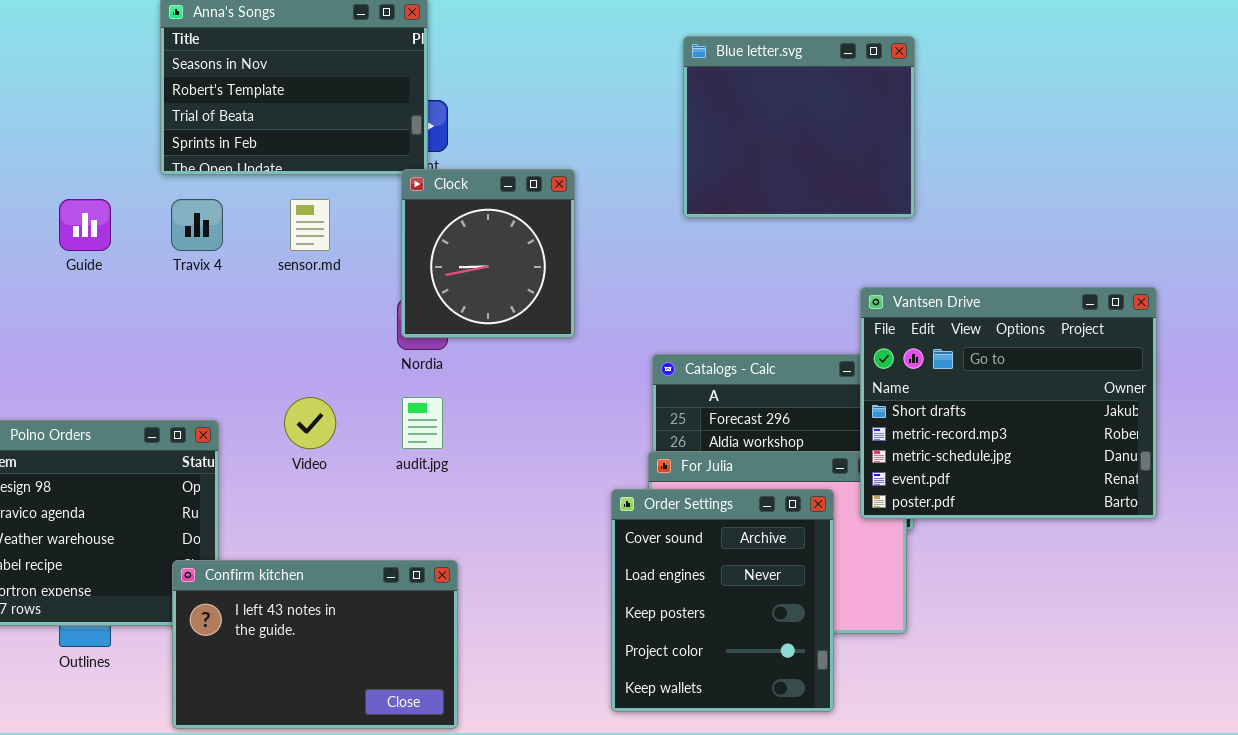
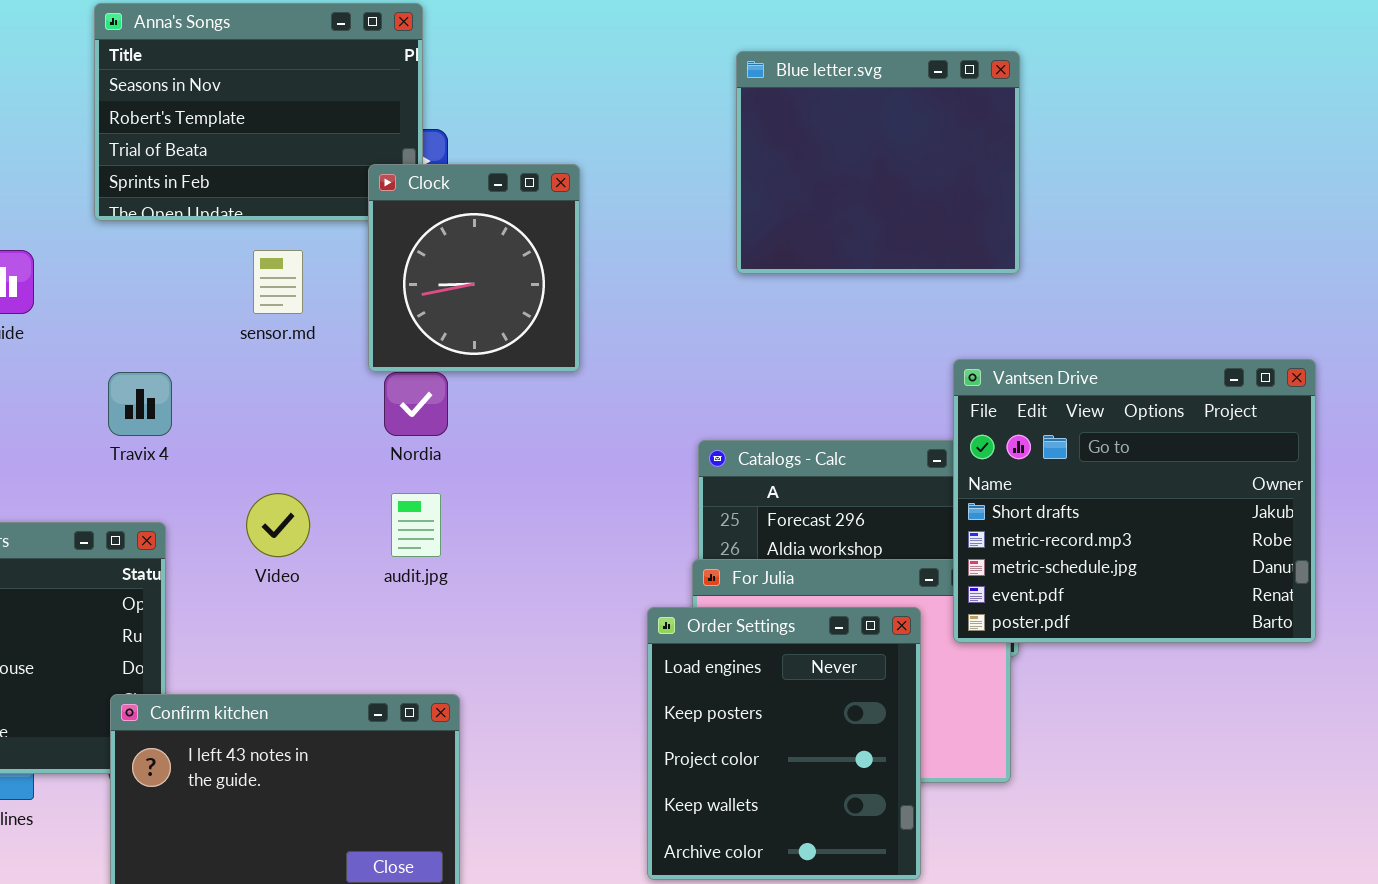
Clock: [401,169,575,338] -> [368,164,580,372], moved
Travix 4: [171,199,223,251] -> [108,372,172,436], moved
Order Settings: [611,489,834,712] -> [647,607,921,880], scrolled down 1 row

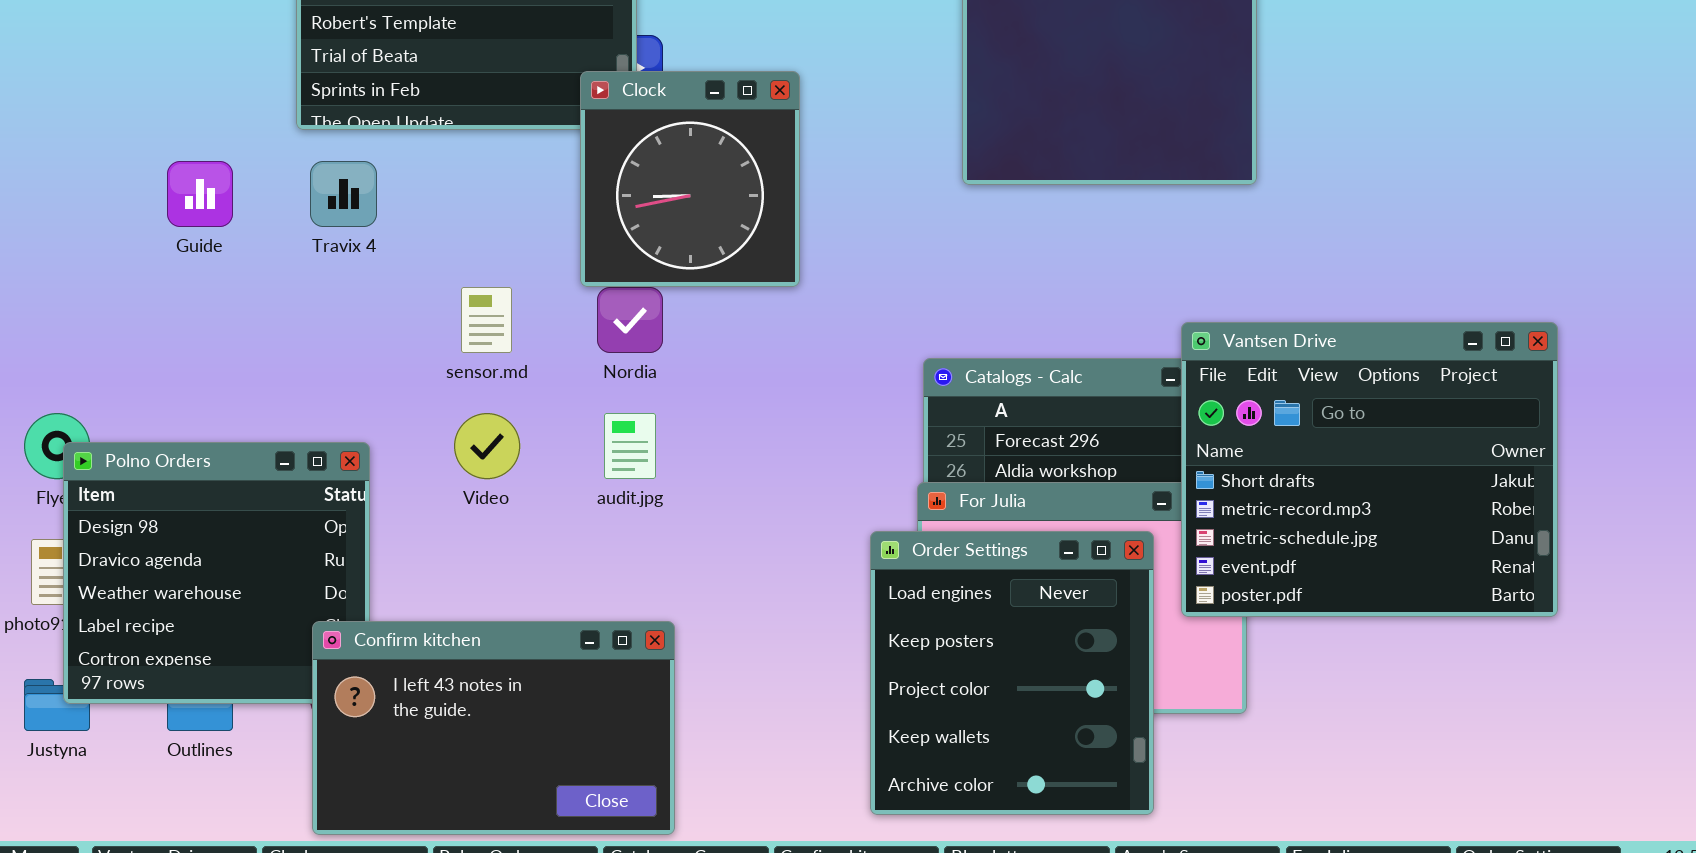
sensor.md: [253,250,303,314] -> [461,287,512,353], moved
Vantsen Drive: [953,359,1316,643] -> [1181,322,1558,617], moved
Travix 4: [108,372,172,436] -> [310,161,377,227], moved

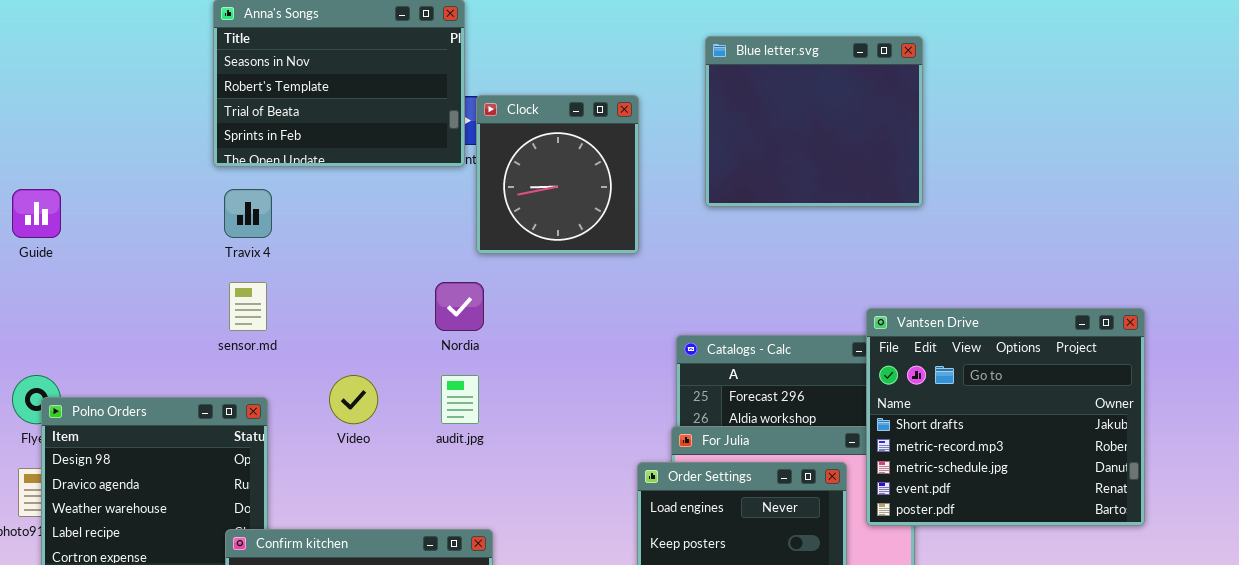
Clock: [580,71,800,287] -> [476,95,639,254], moved
Guide: [167,161,233,227] -> [12,189,61,238], moved
sensor.md: [461,287,512,353] -> [229,282,267,331], moved

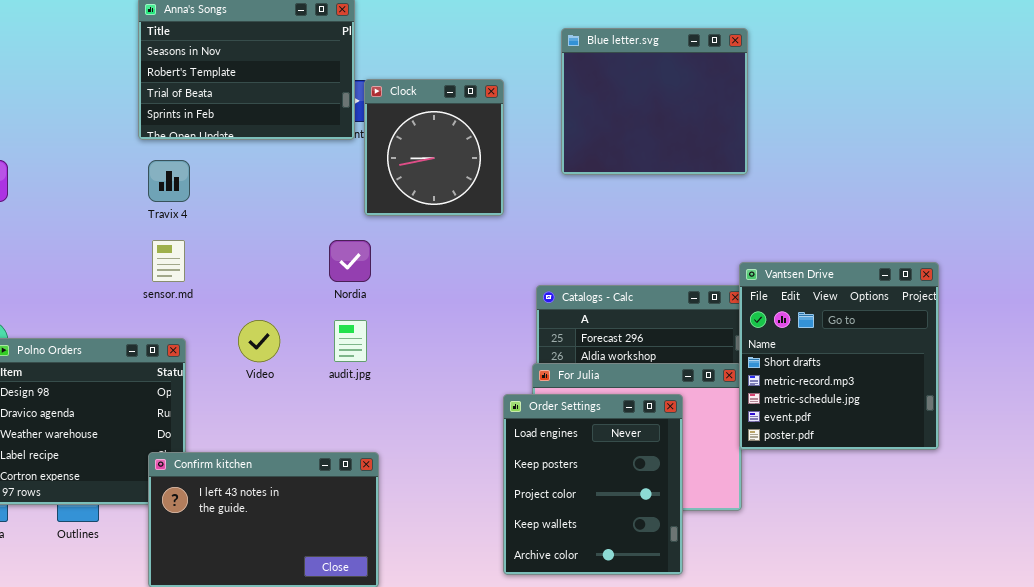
Vantsen Drive: [866,308,1145,526] -> [739,262,939,450], resized

